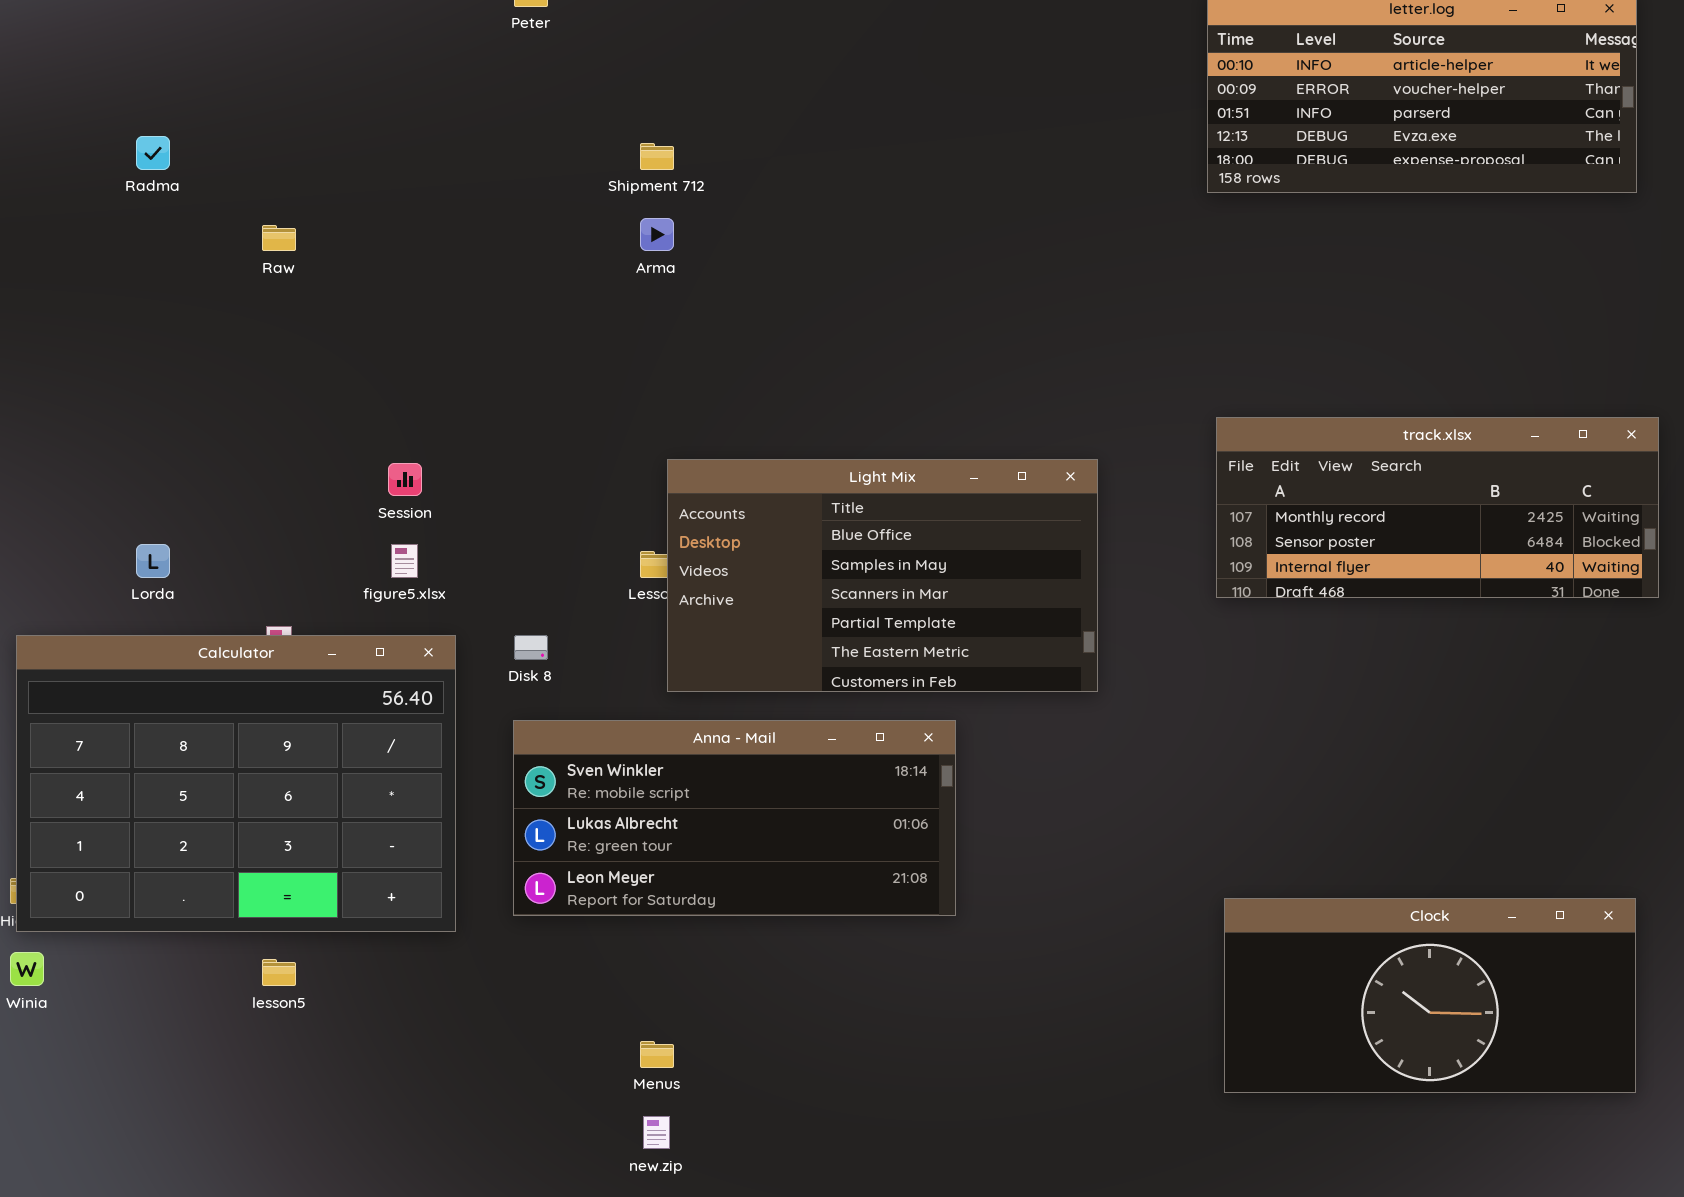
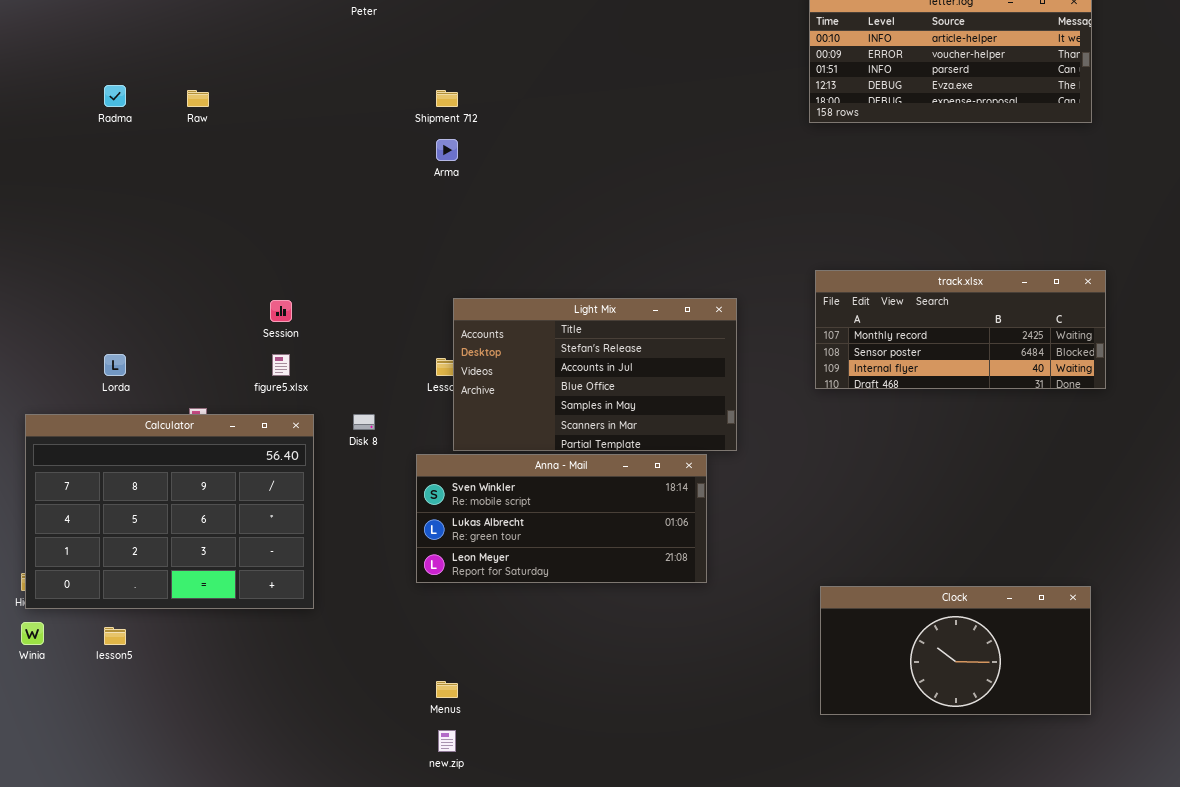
Raw: [262,225,296,251] -> [187,90,209,107], moved
Light Mix: [667,459,1098,692] -> [453,298,737,451], scrolled up 2 rows
Anna - Mail: [513,720,956,916] -> [416,454,707,583], moved
lesson5: [262,959,296,986] -> [104,627,126,645], moved

